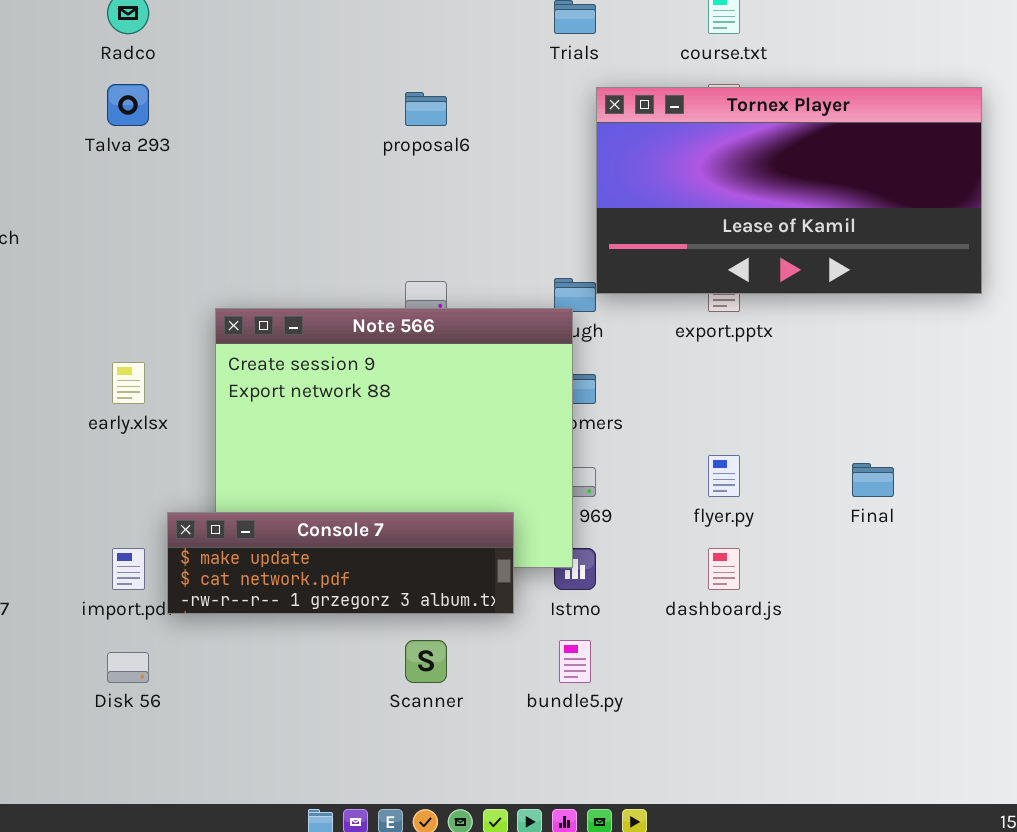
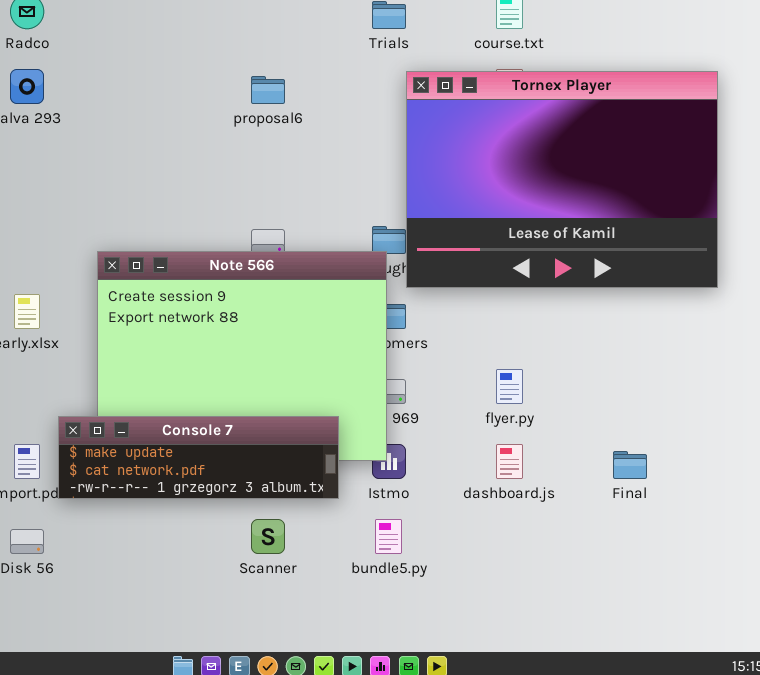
Tornex Player: [596,87,982,294] -> [406,71,718,288], resized
Final: [852,463,894,497] -> [613,451,647,479], moved

